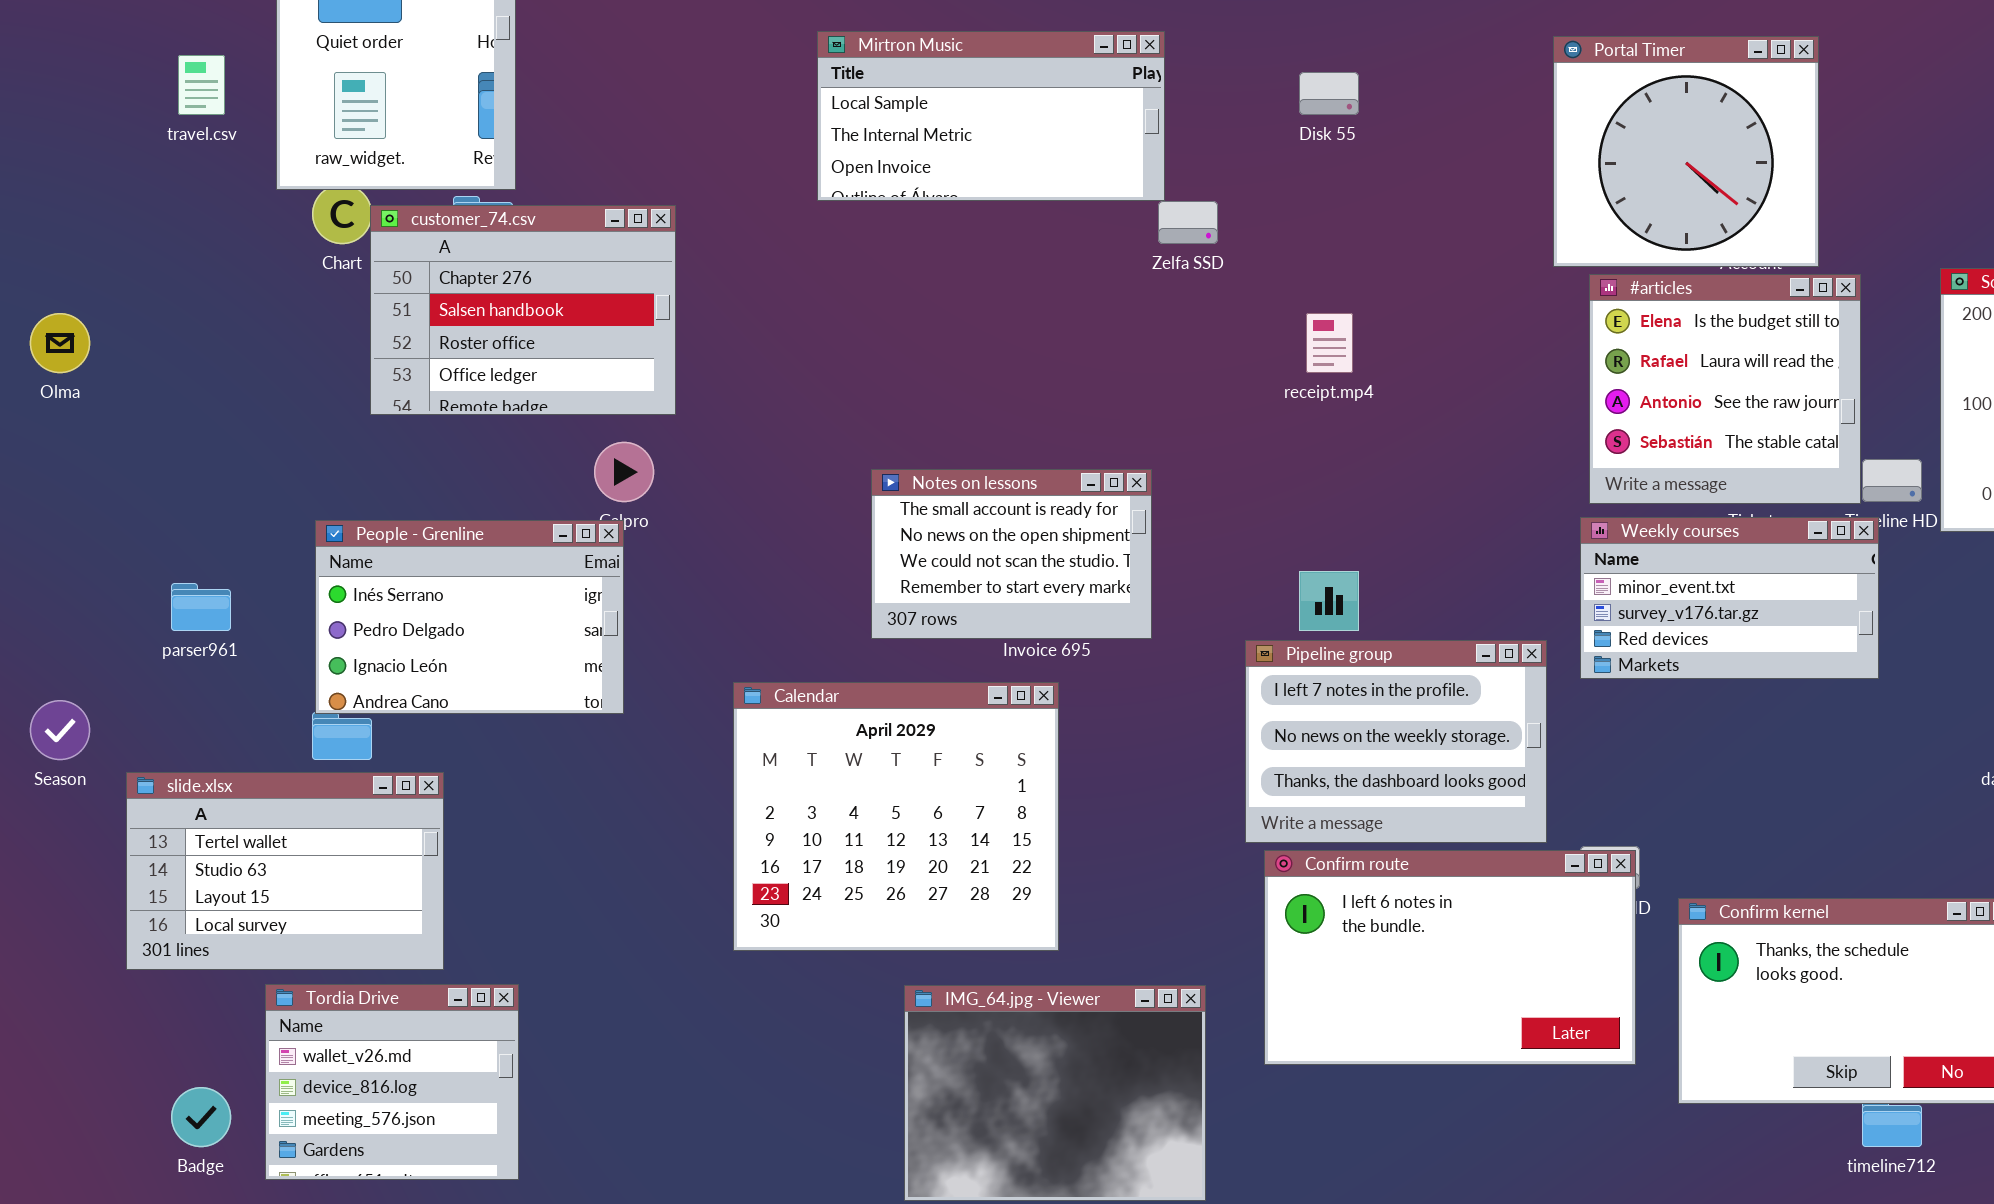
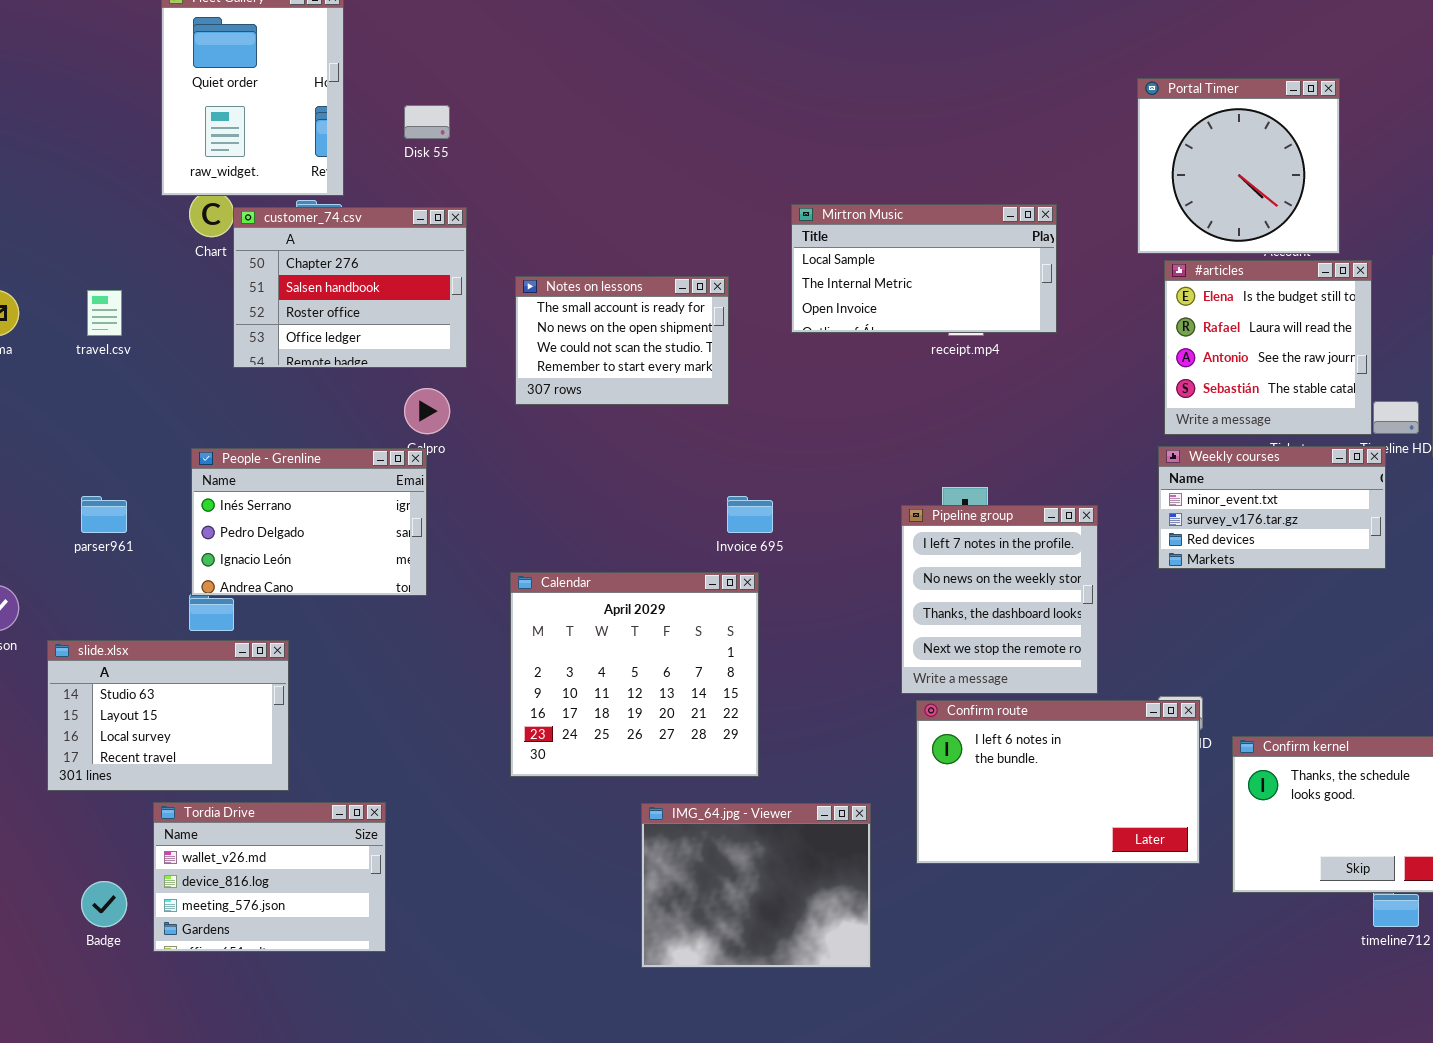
Mirtron Music: [817,31,1165,201] -> [791,204,1057,333], moved
travel.csv: [178,55,225,115] -> [87,290,122,336], moved
Disk 55: [1299,72,1359,115] -> [404,105,450,139], moved
Notes on lessons: [871,469,1152,639] -> [515,276,729,405], moved
Pipeline group: [1245,640,1547,843] -> [901,505,1098,694], resized
slide.xlsx: [126,772,444,970] -> [47,640,289,791], scrolled down 1 row
Tordia Drive: [265,984,519,1180] -> [153,802,386,952], resized

